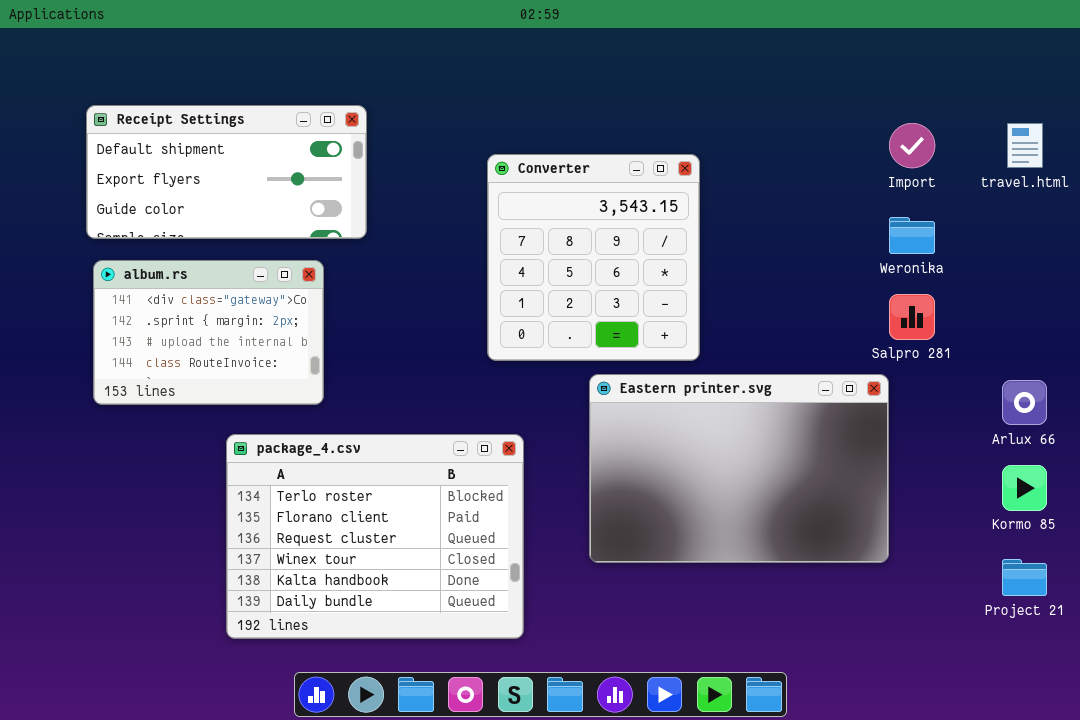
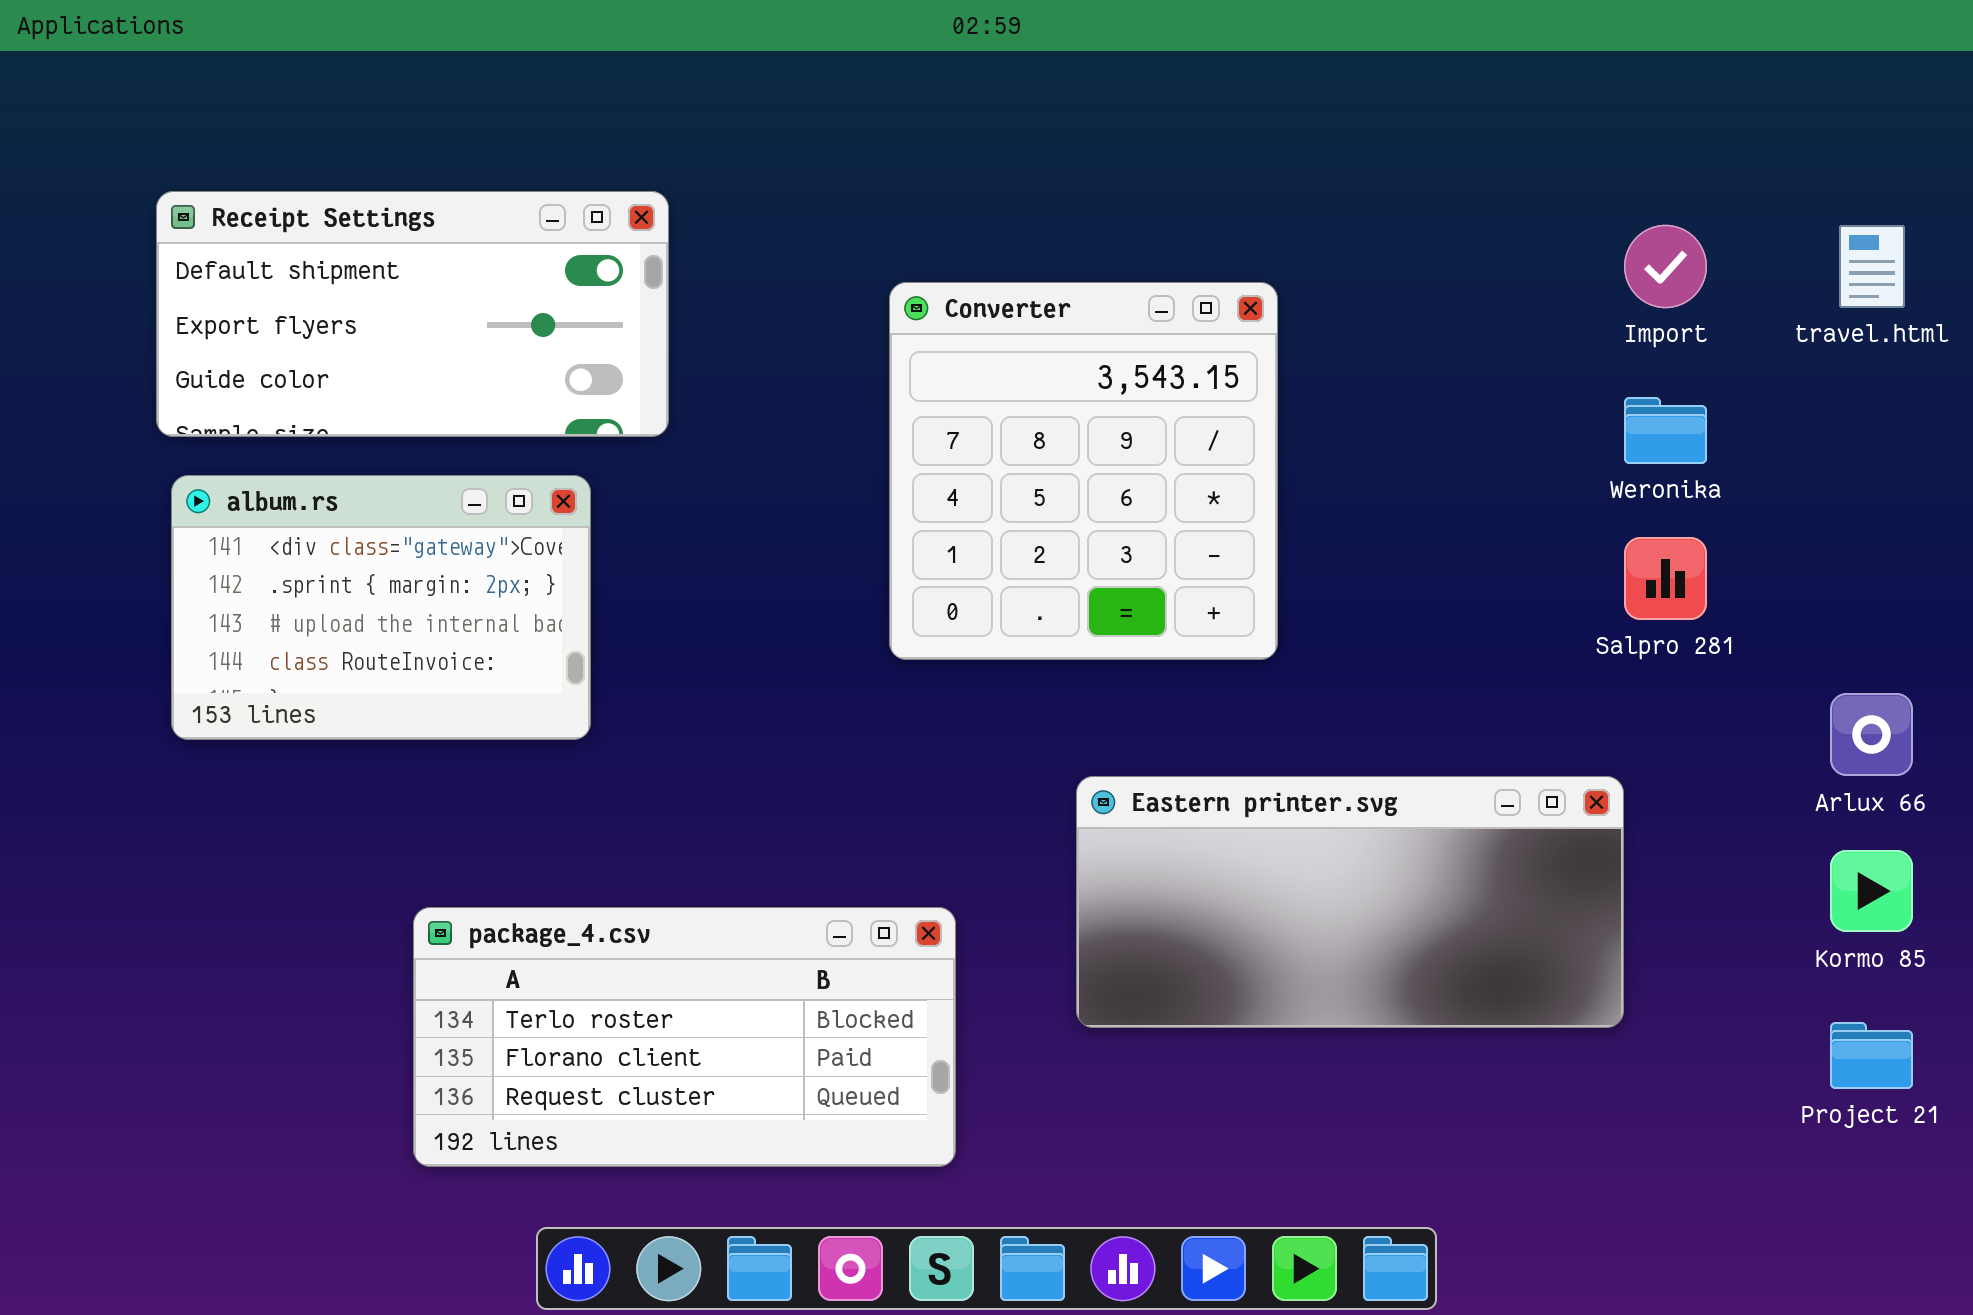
Eastern printer.svg: [589,374,889,563] -> [1076,776,1624,1028], resized
package_4.csv: [226,434,524,639] -> [413,907,956,1167], resized

